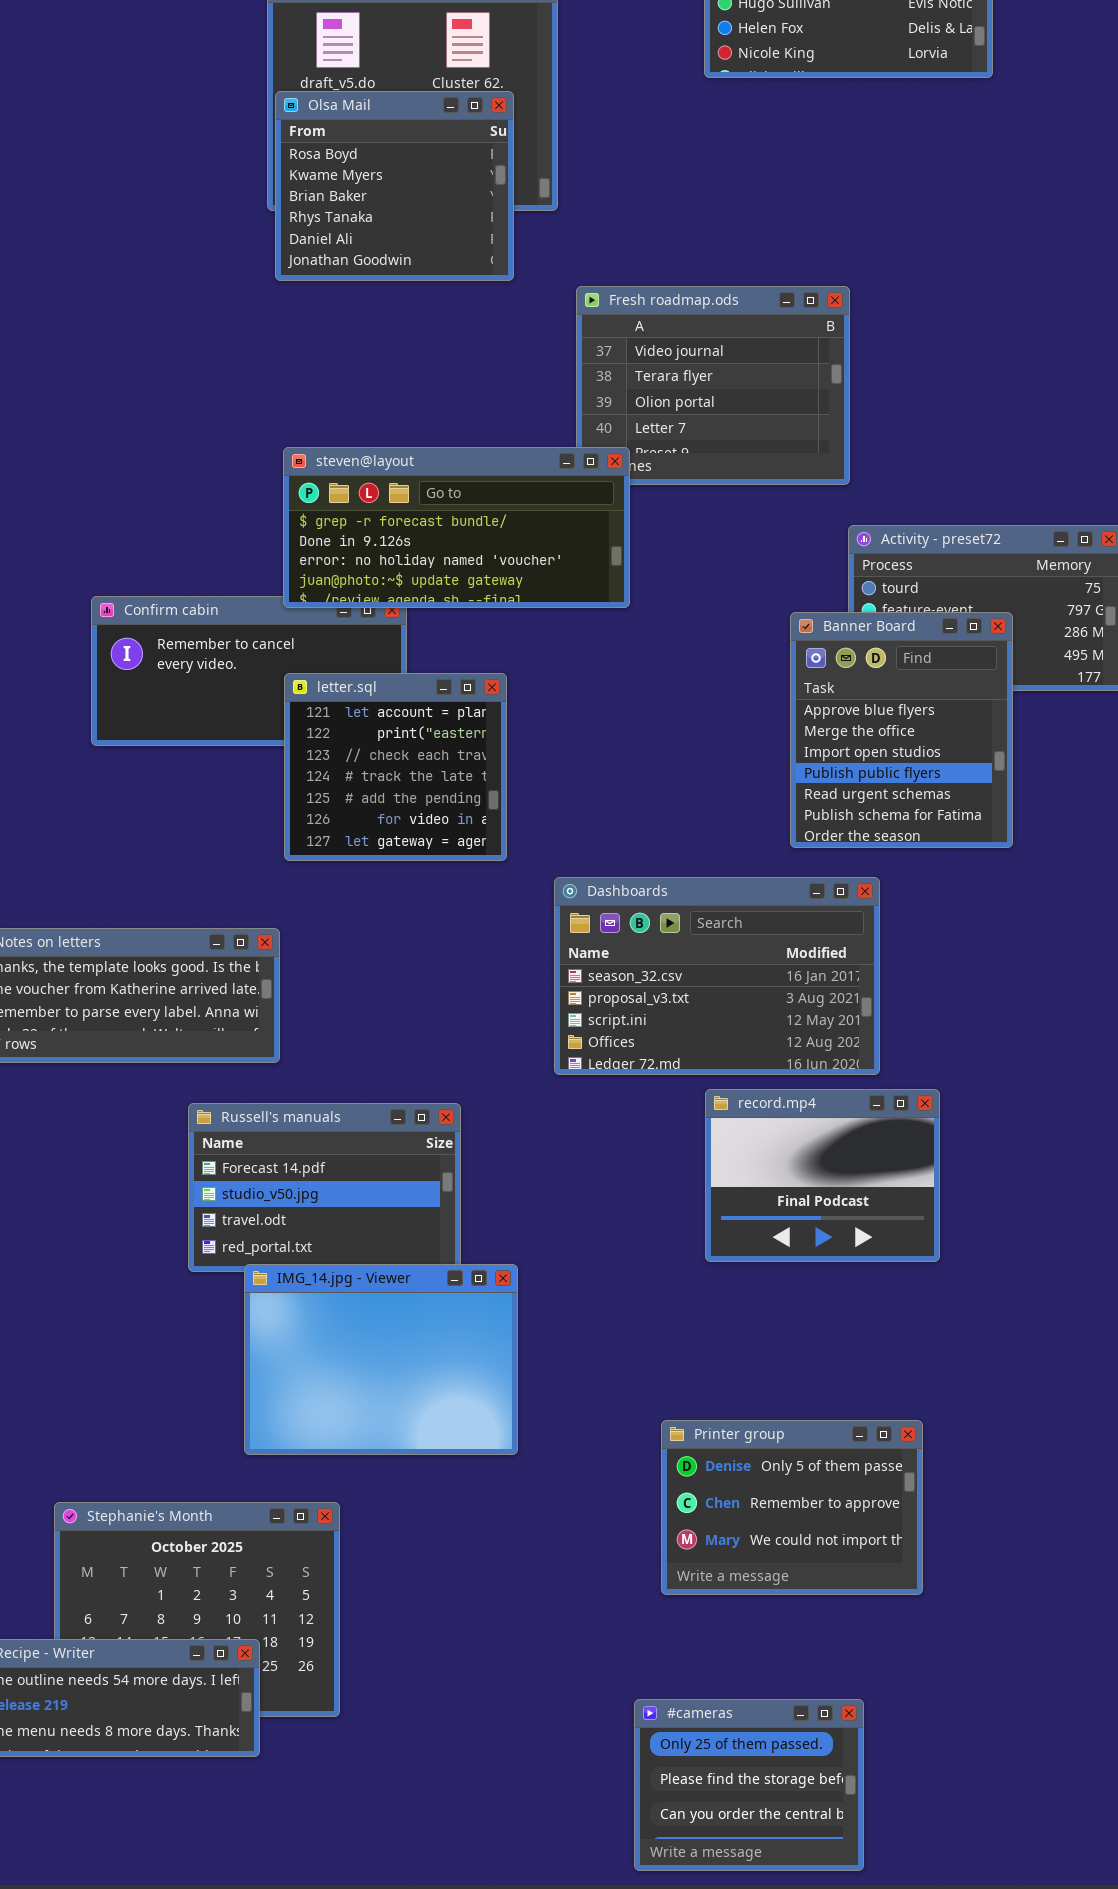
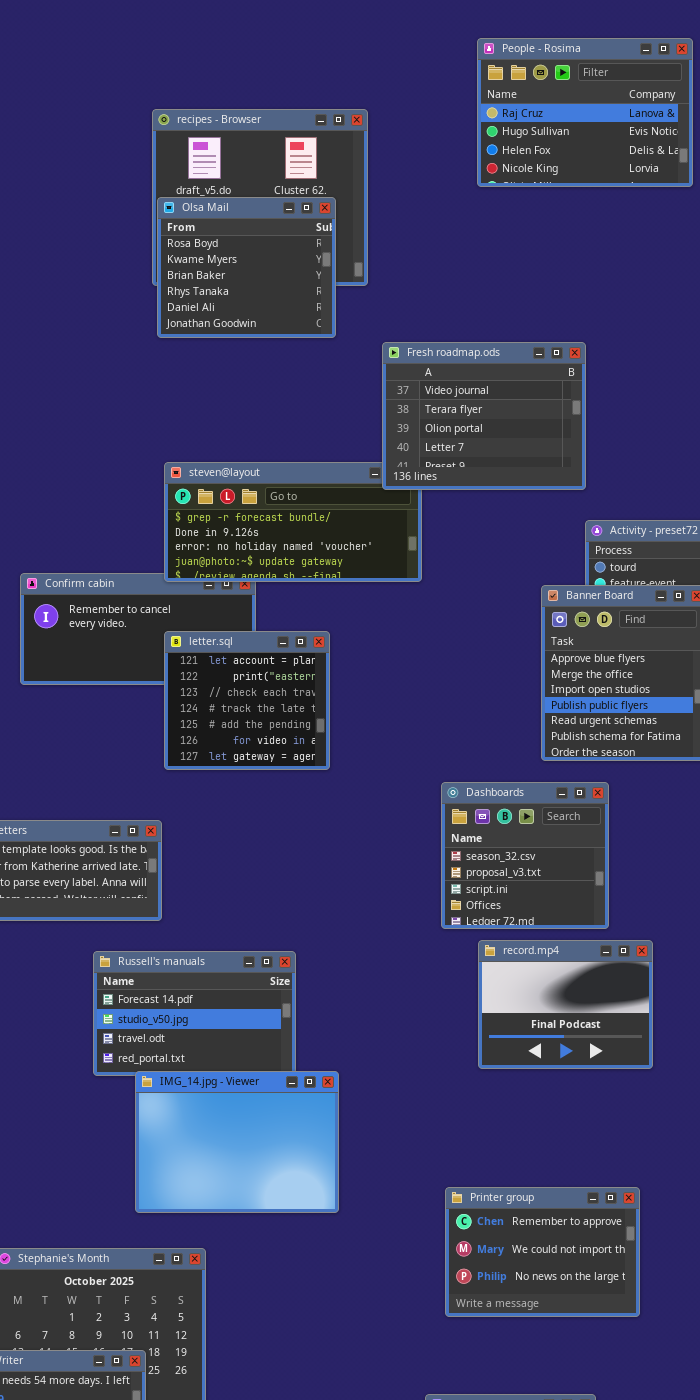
Fresh roadmap.ods: [576,286,850,485] -> [382,342,586,490], raised
Dashboards: [554,877,880,1075] -> [441,782,609,929], resized
Printer group: [661,1420,923,1595] -> [445,1187,640,1317], scrolled down 1 row

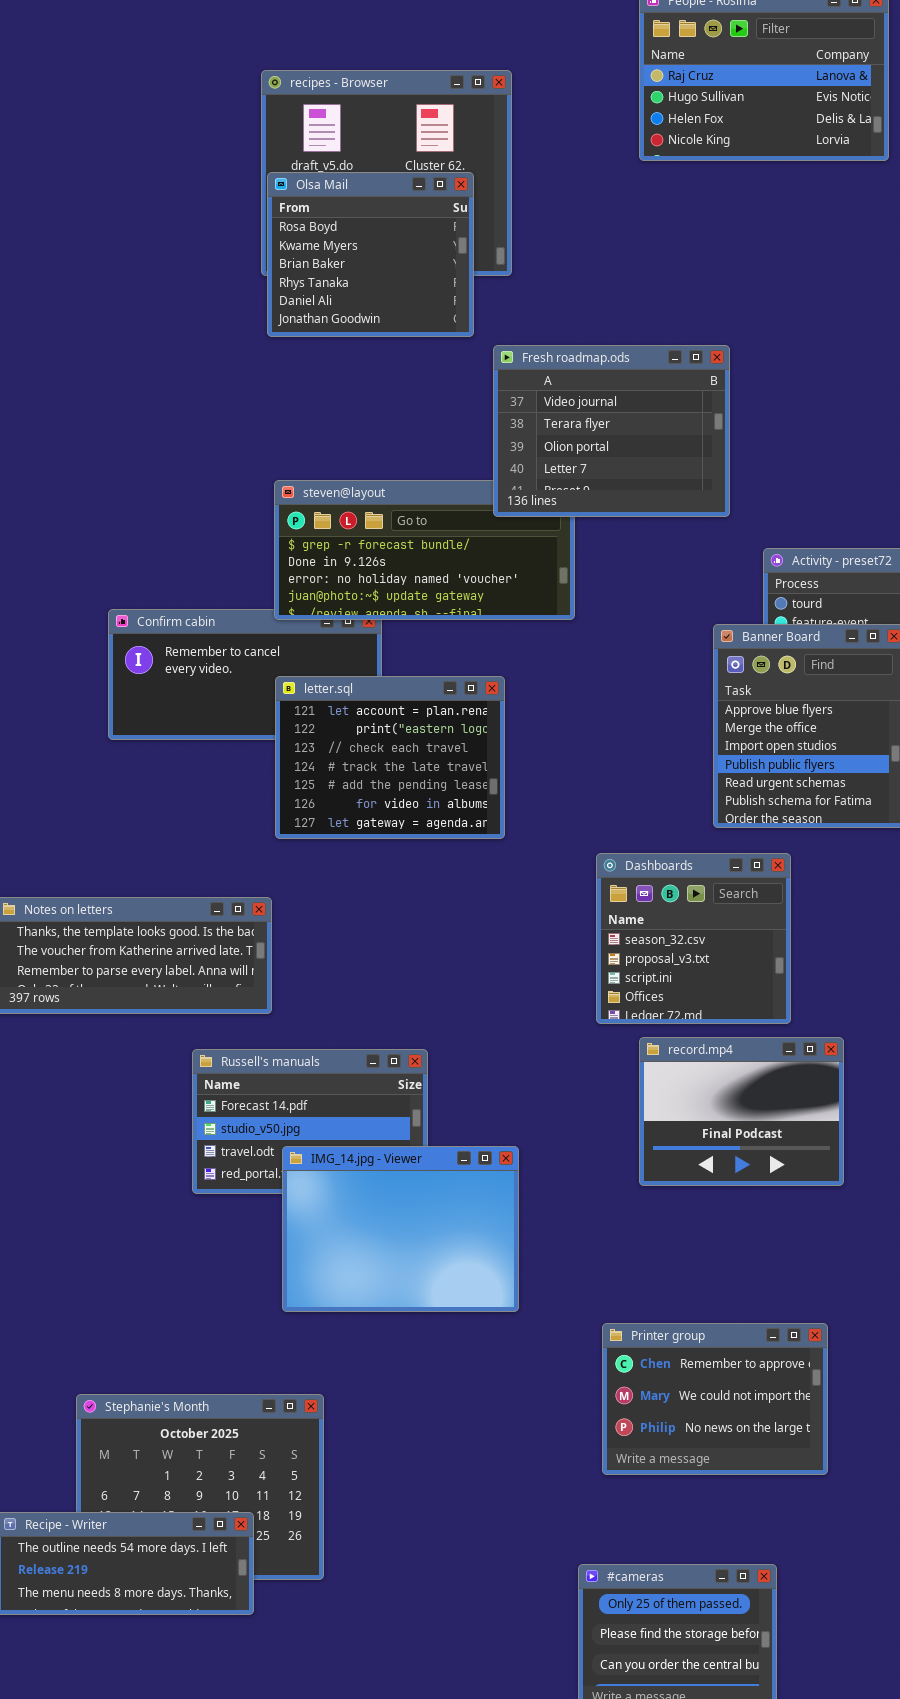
Fresh roadmap.ods: [382,342,586,490] -> [493,345,730,517], moved
letter.sql: [164,631,330,770] -> [275,676,505,839], resized
IMG_14.jpg - Viewer: [135,1071,339,1213] -> [282,1146,519,1312], moved

